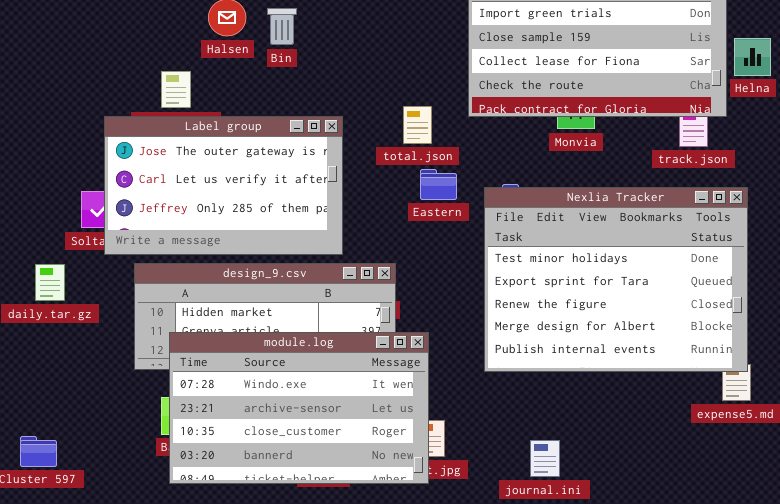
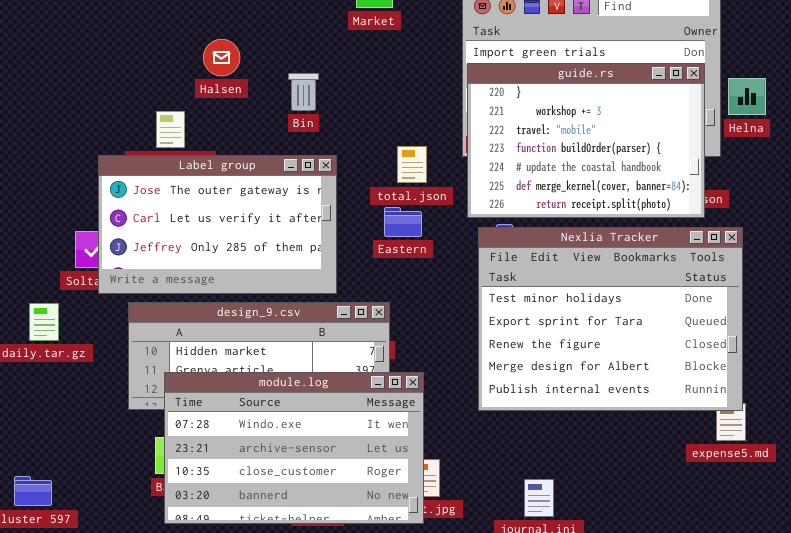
Bin: [267,8,297,45] -> [288,73,319,111], moved
guide.rs: none -> [467,63,705,218], opened
Eastern: [420,169,457,200] -> [384,207,422,237], moved

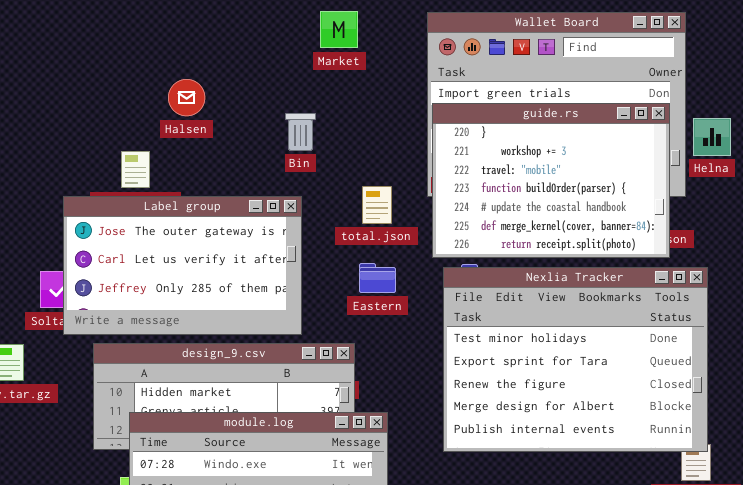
Bin: [288,73,319,111] -> [285,113,316,151], moved
Eastern: [384,207,422,237] -> [359,263,396,293], moved

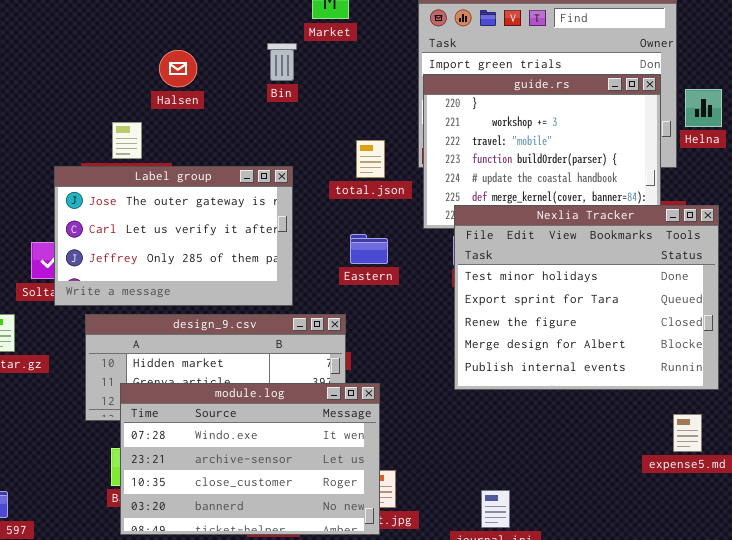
Bin: [285,113,316,151] -> [267,43,297,81], moved
total.json: [362,186,392,224] -> [356,140,385,178], moved
Nexlia Tracker: [443,267,708,452] -> [454,205,719,390], moved

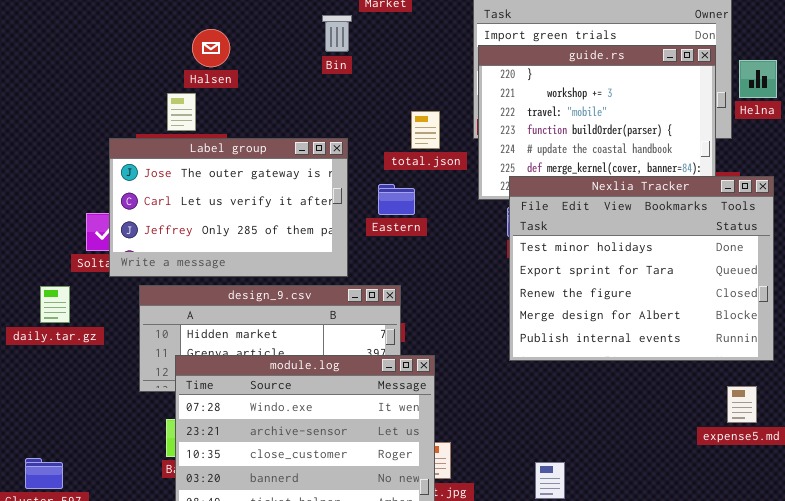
Halsen: [159,50,197,87] -> [192,29,230,67], moved
Eastern: [350,234,388,264] -> [378,184,415,215], moved

